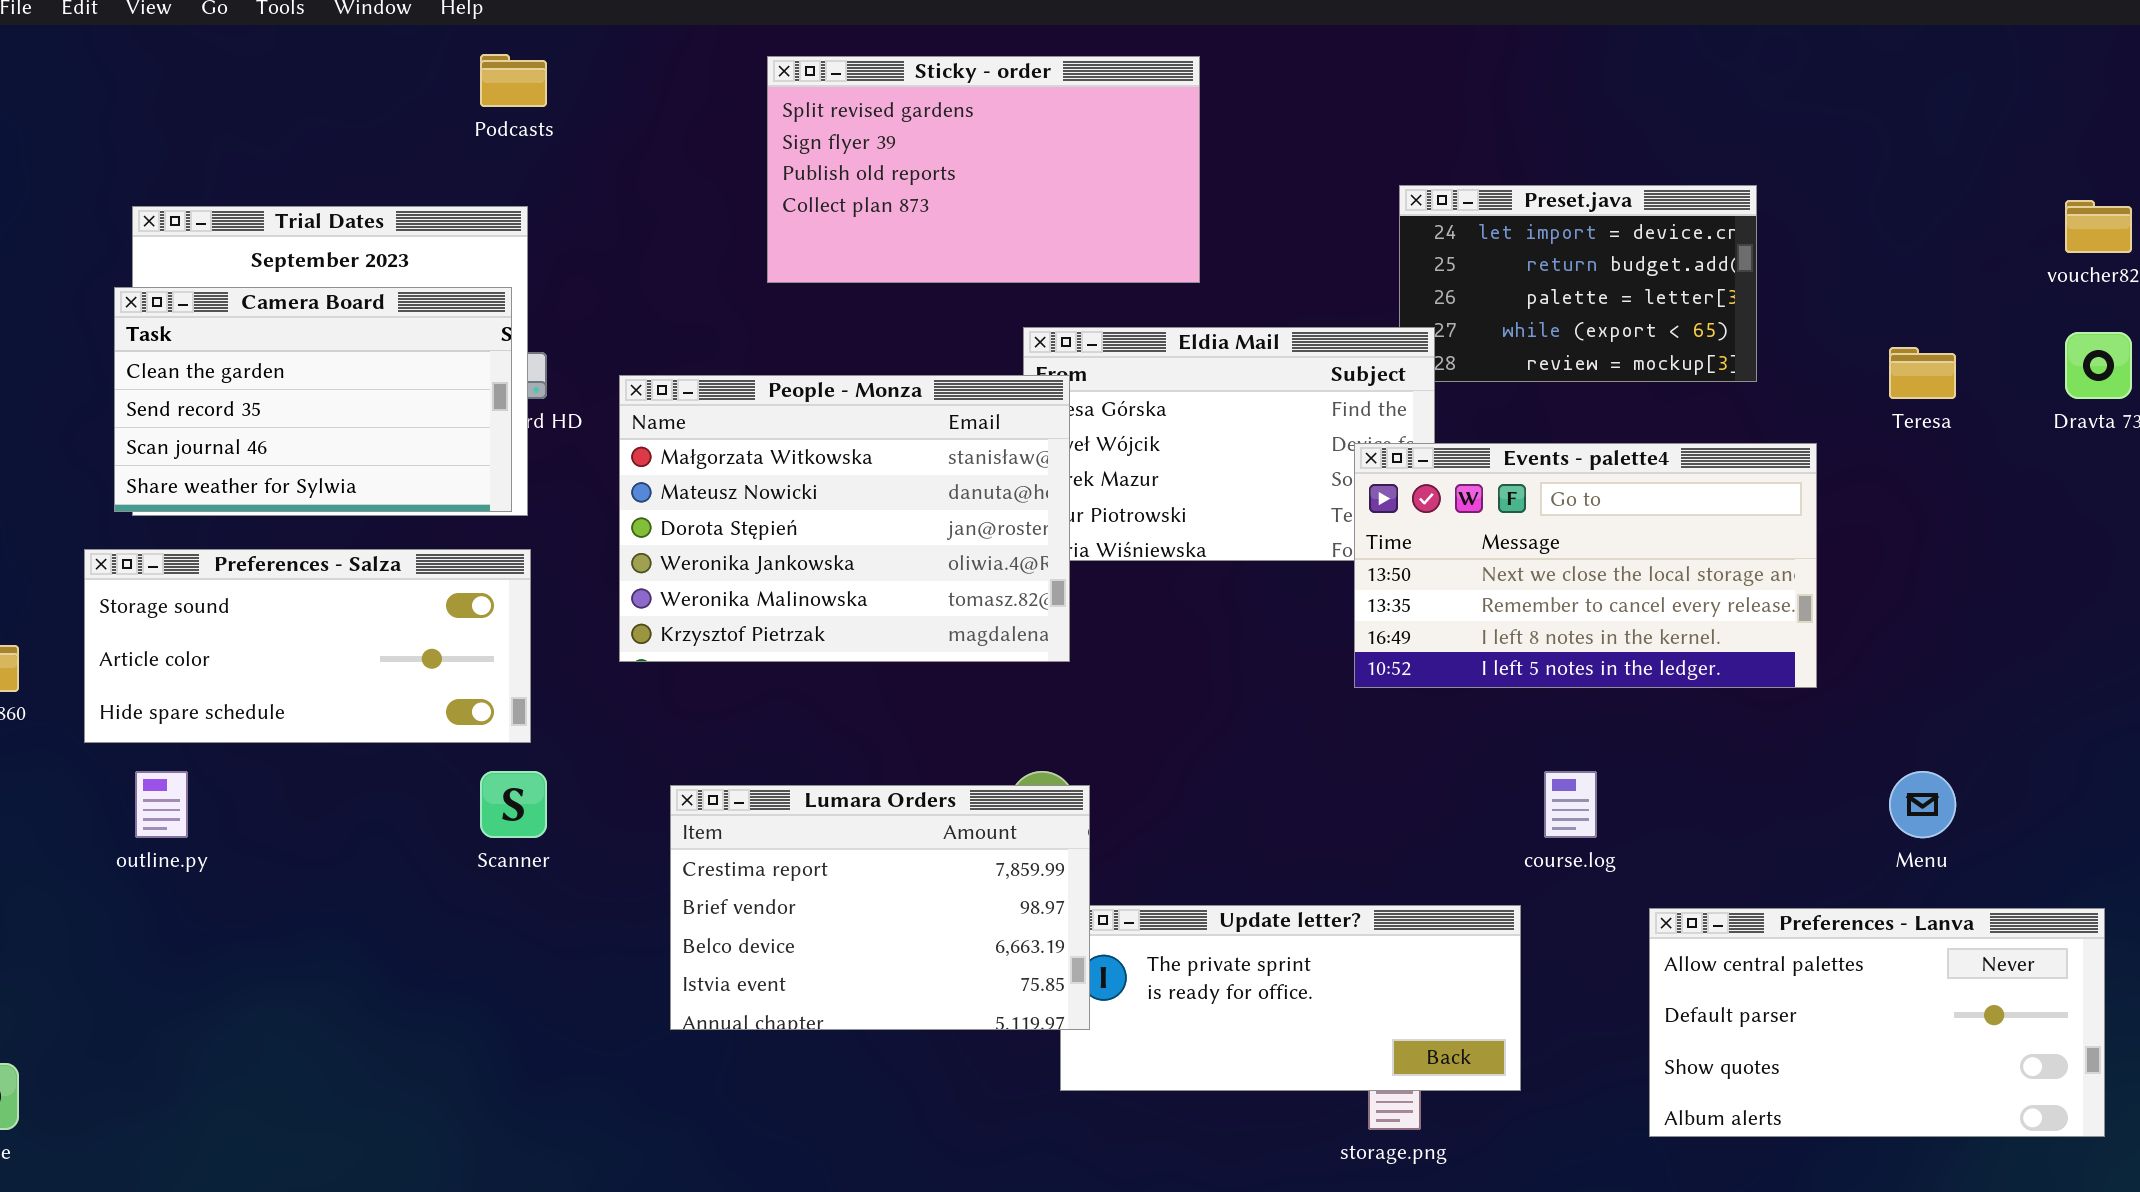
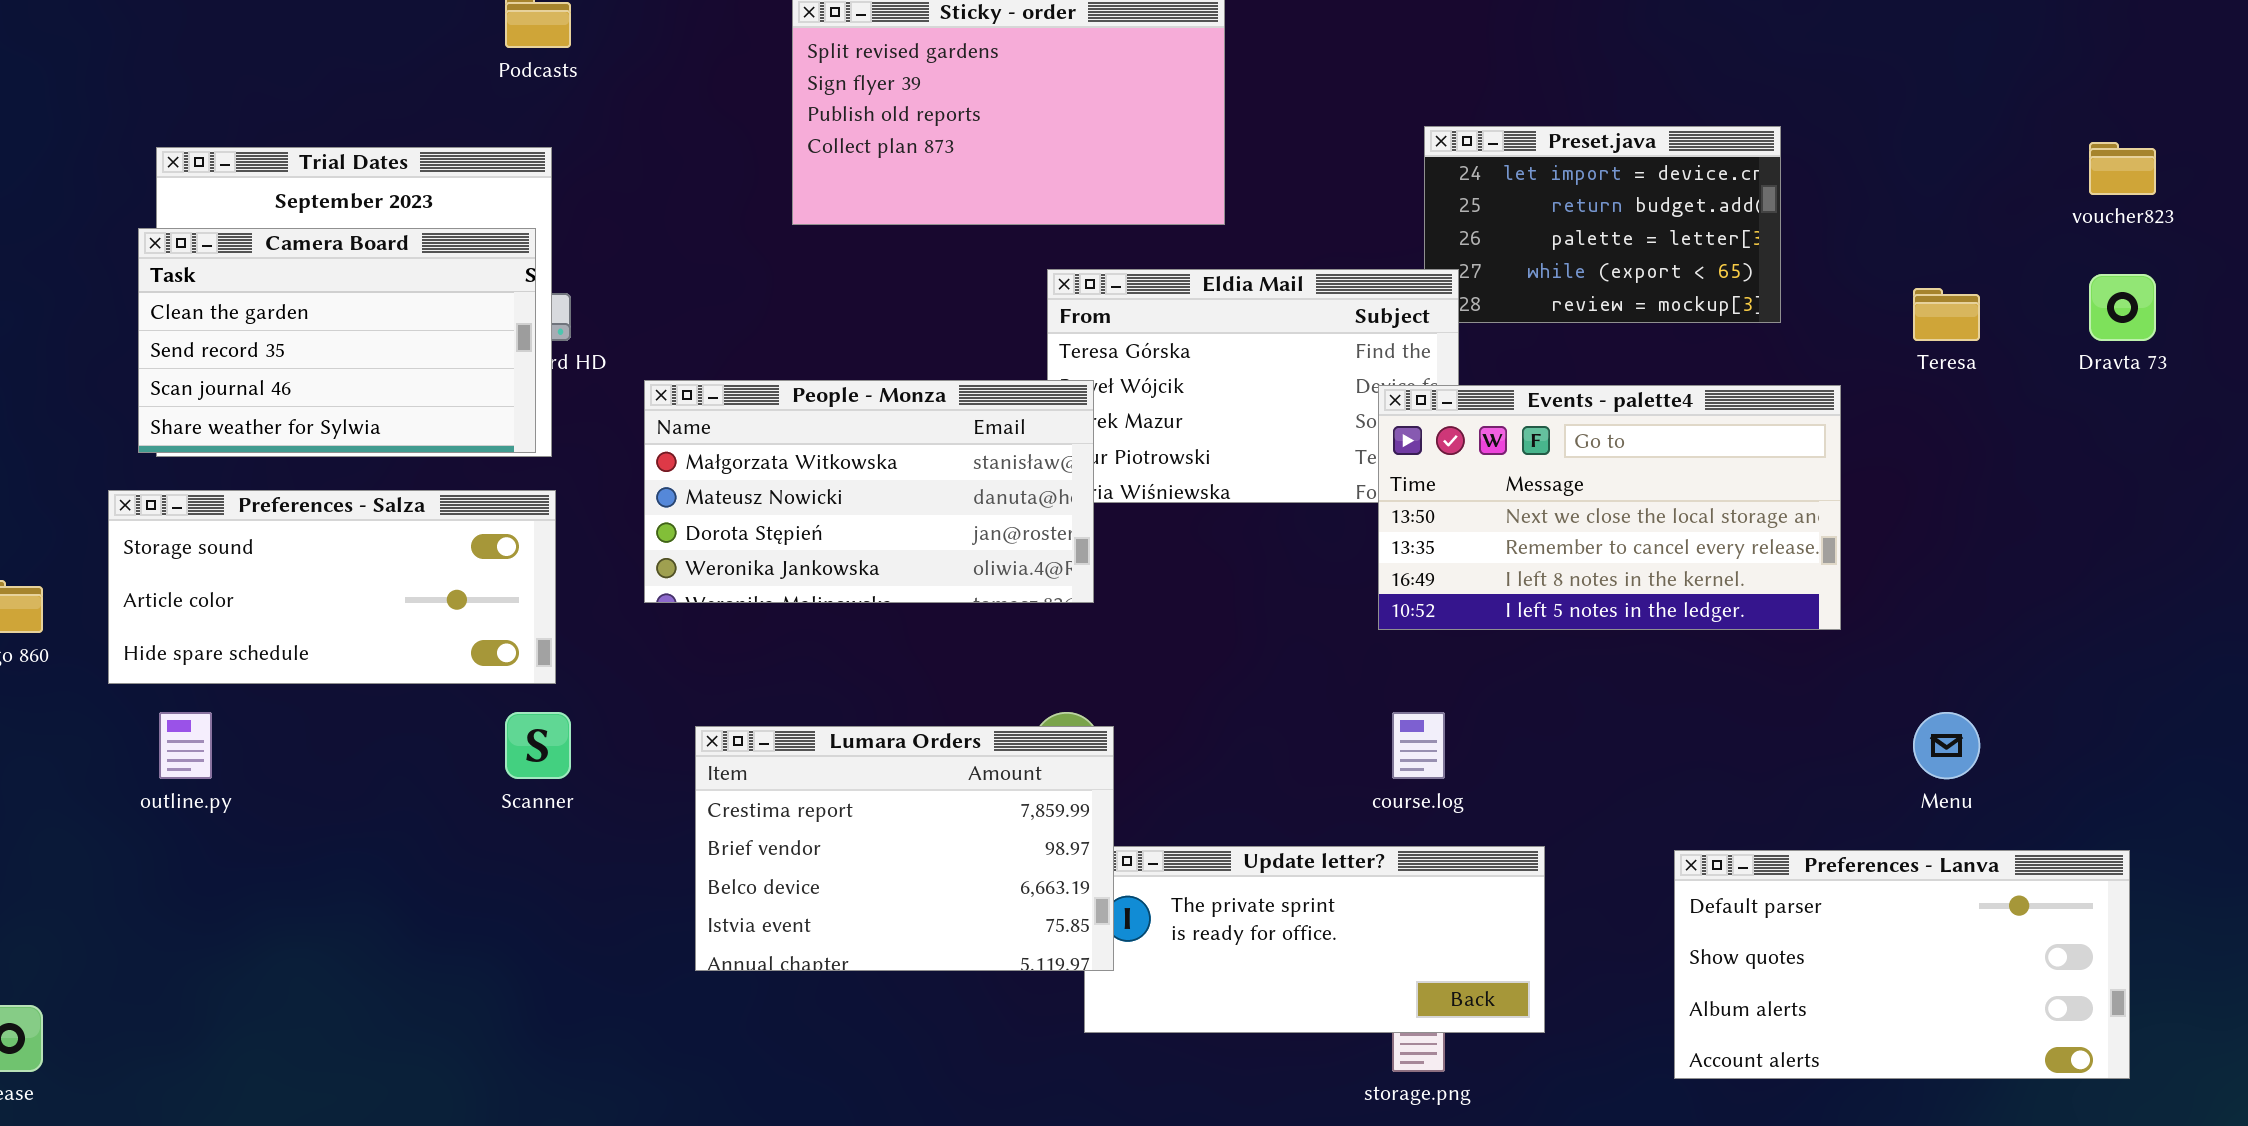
People - Monza: [619,375,1070,662] -> [644,380,1094,603], resized
course.log: [1544,771,1597,838] -> [1392,712,1445,779], moved
Preferences - Lanva: [1649,908,2105,1137] -> [1674,850,2130,1079], scrolled down 1 row

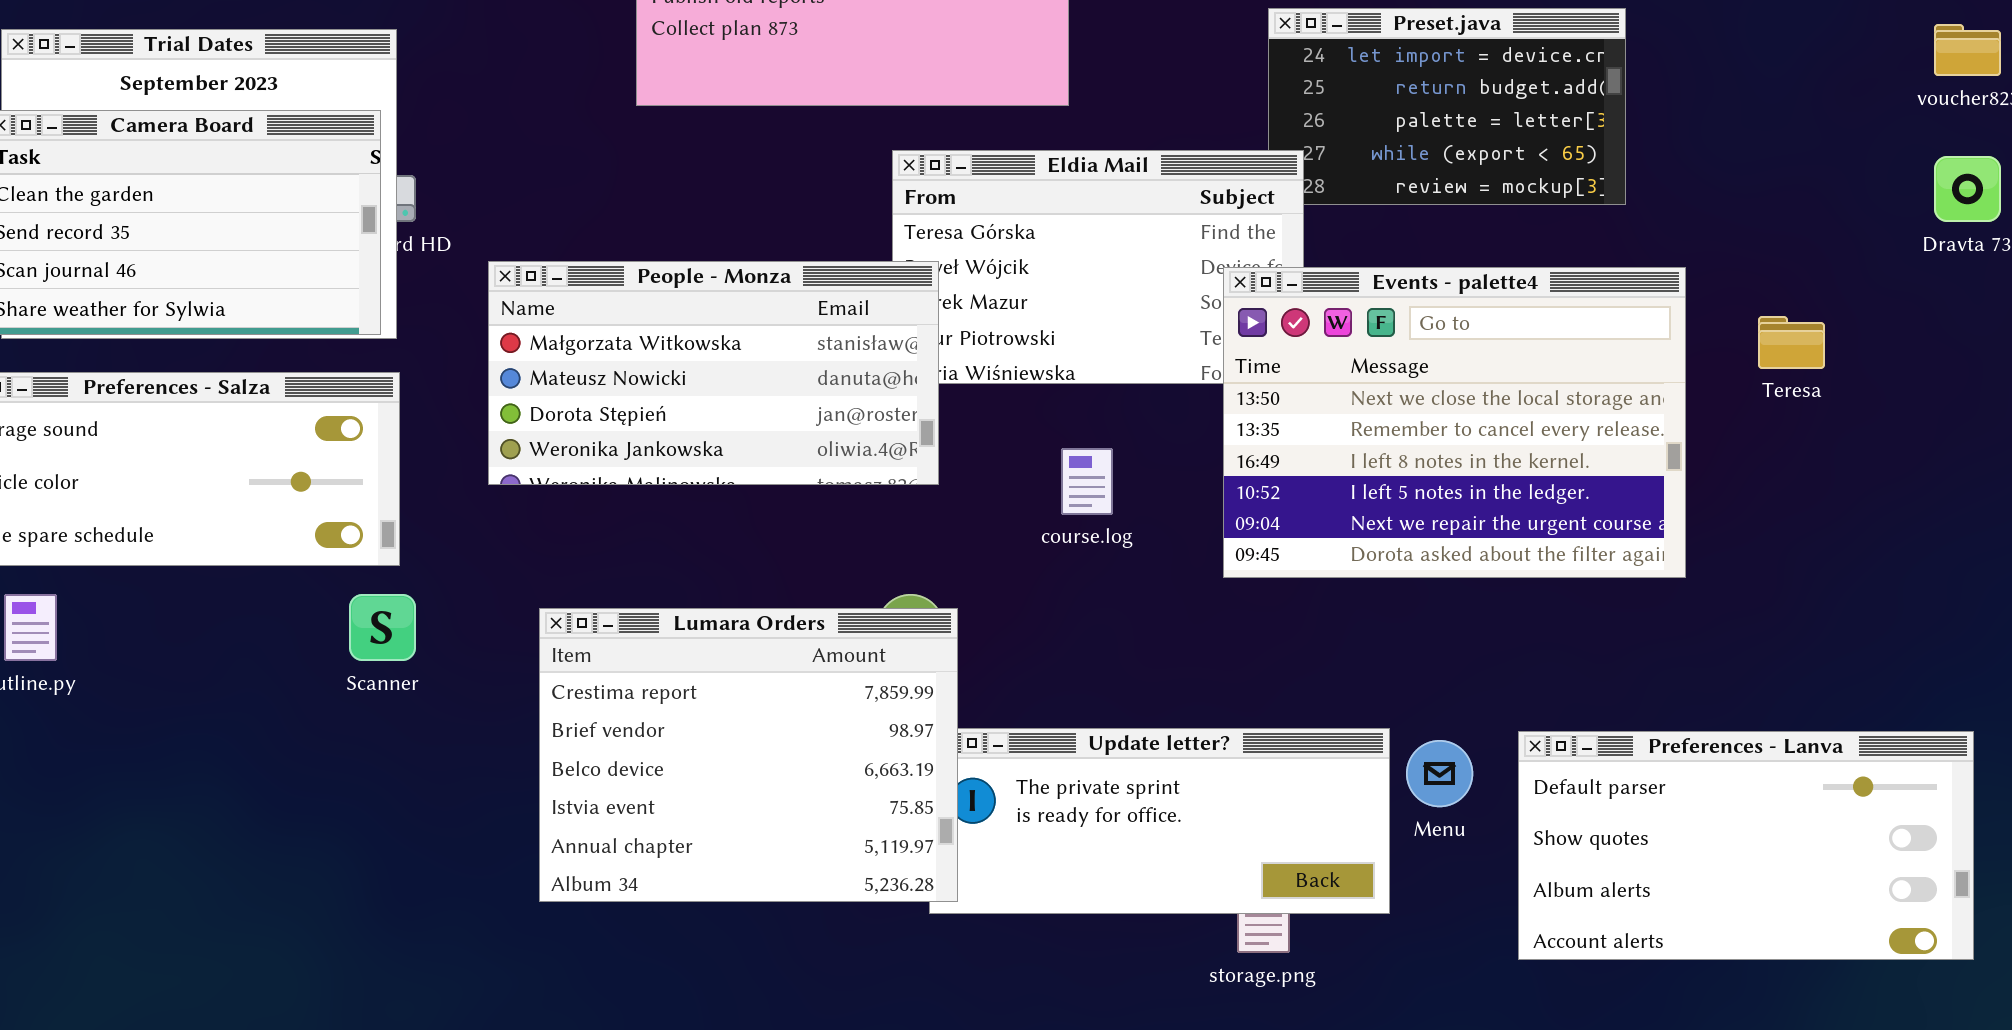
Teresa: [1913,288,1980,341] -> [1758,316,1825,369], moved
Events - palette4: [1378,385,1841,630] -> [1223,267,1686,578], resized
course.log: [1392,712,1445,779] -> [1061,448,1113,515], moved
Menu: [1913,712,1980,779] -> [1406,740,1473,807], moved
Lumara Orders: [695,726,1114,971] -> [539,608,958,902], resized

